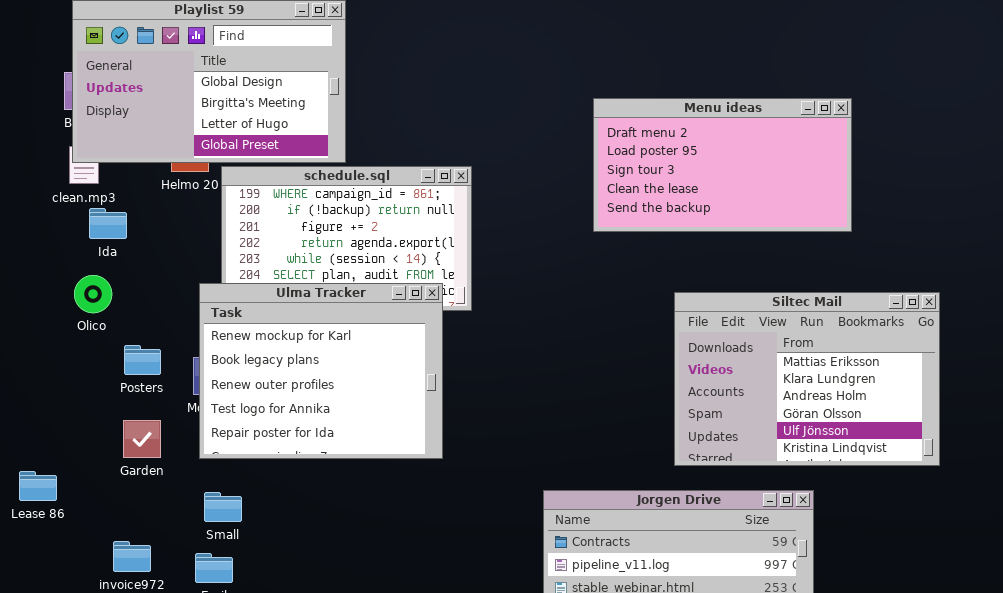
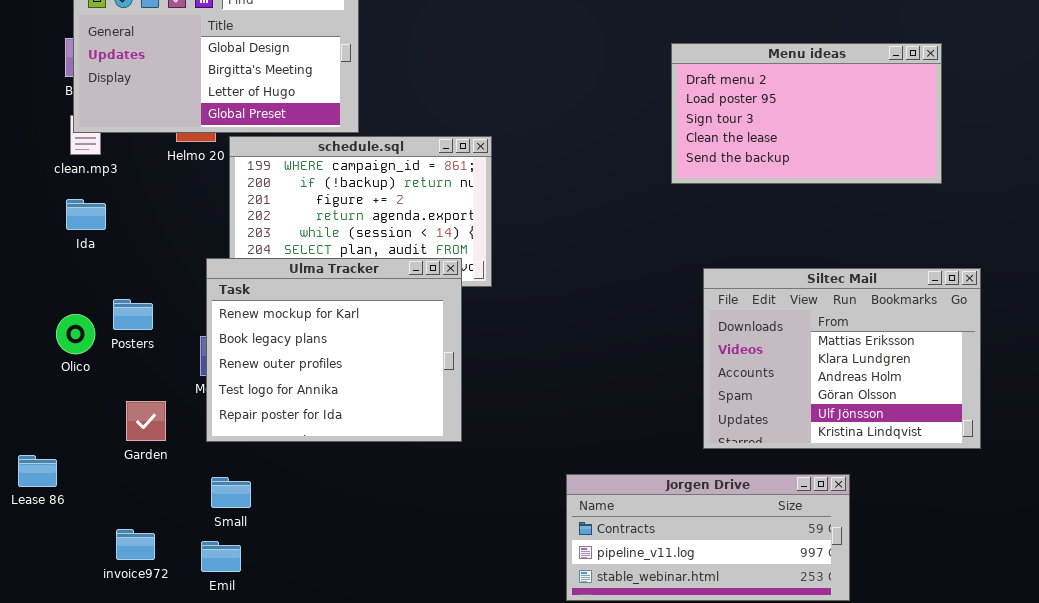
Menu ideas: [593,98,852,232] -> [671,43,942,184], moved
Ida: [89,208,127,239] -> [66,199,106,230], moved
Olico: [74,275,112,313] -> [56,314,95,354], moved
Posters: [124,345,161,375] -> [113,299,153,330], moved

